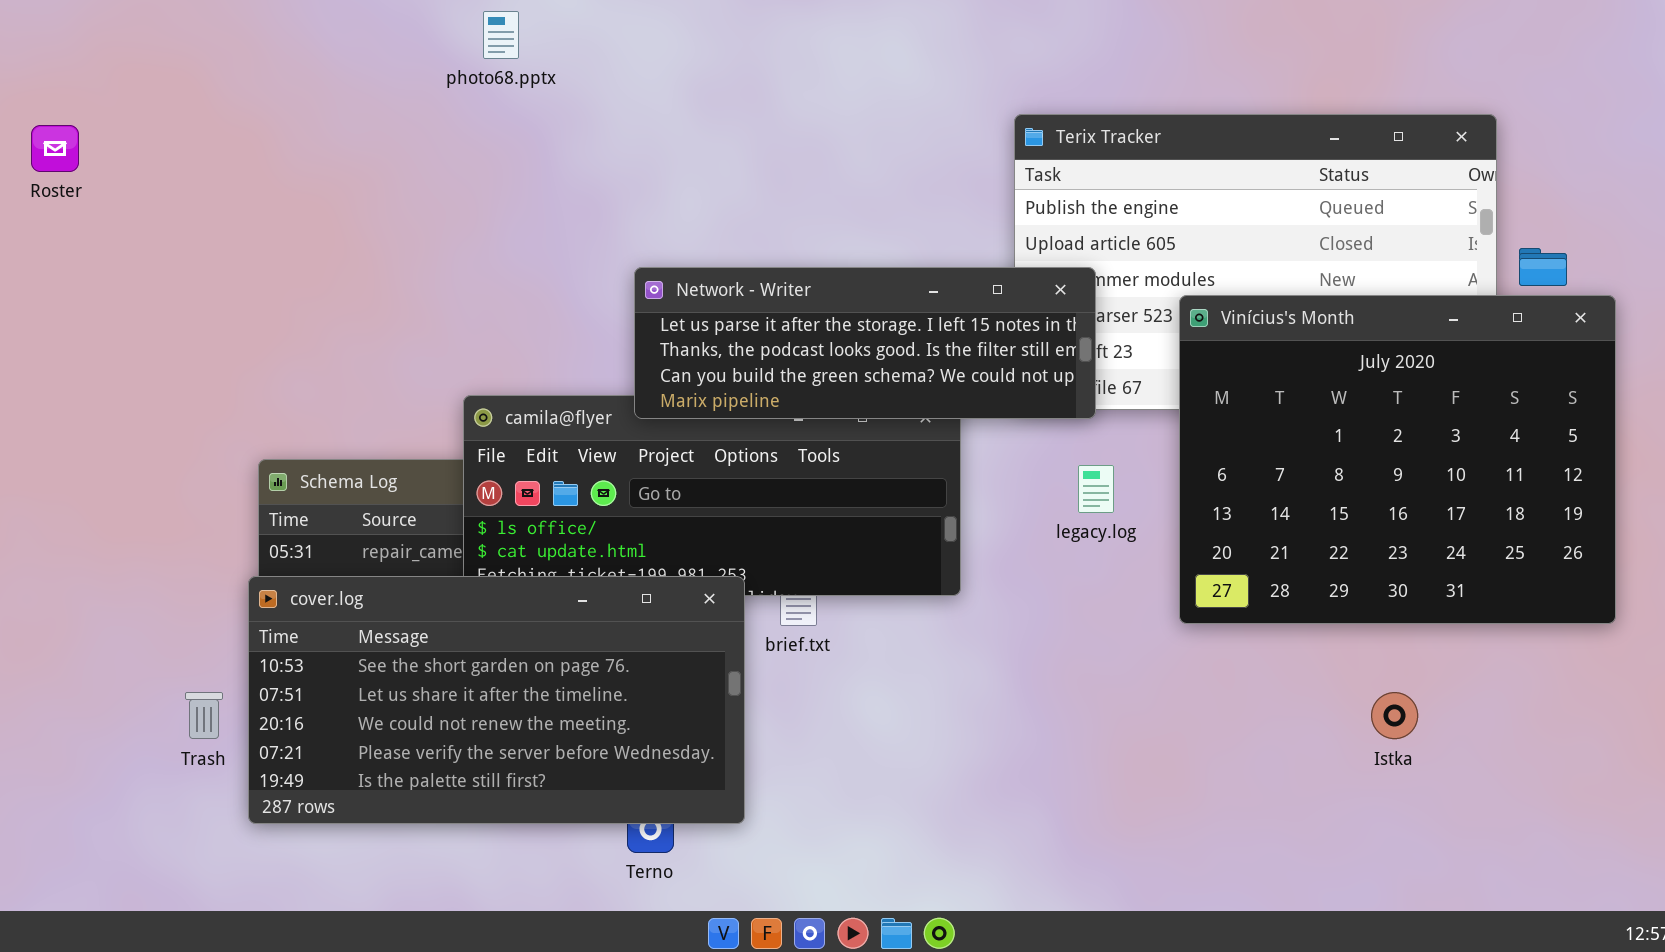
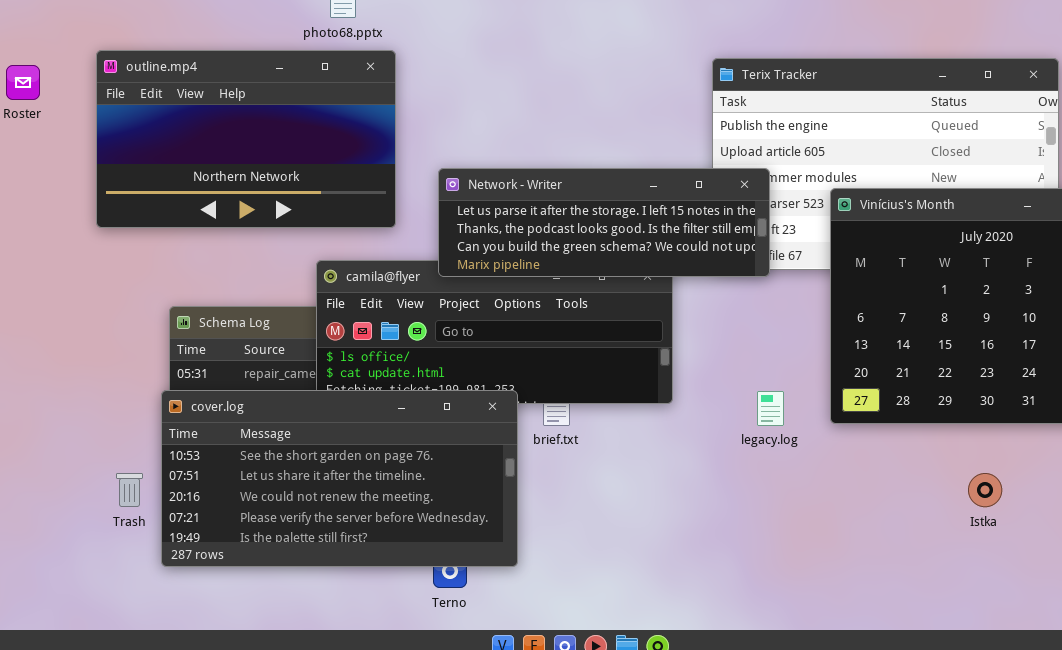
outline.mp4: none -> [96,50,396,228], opened
legacy.log: [1078,465,1114,513] -> [757,391,784,426], moved

